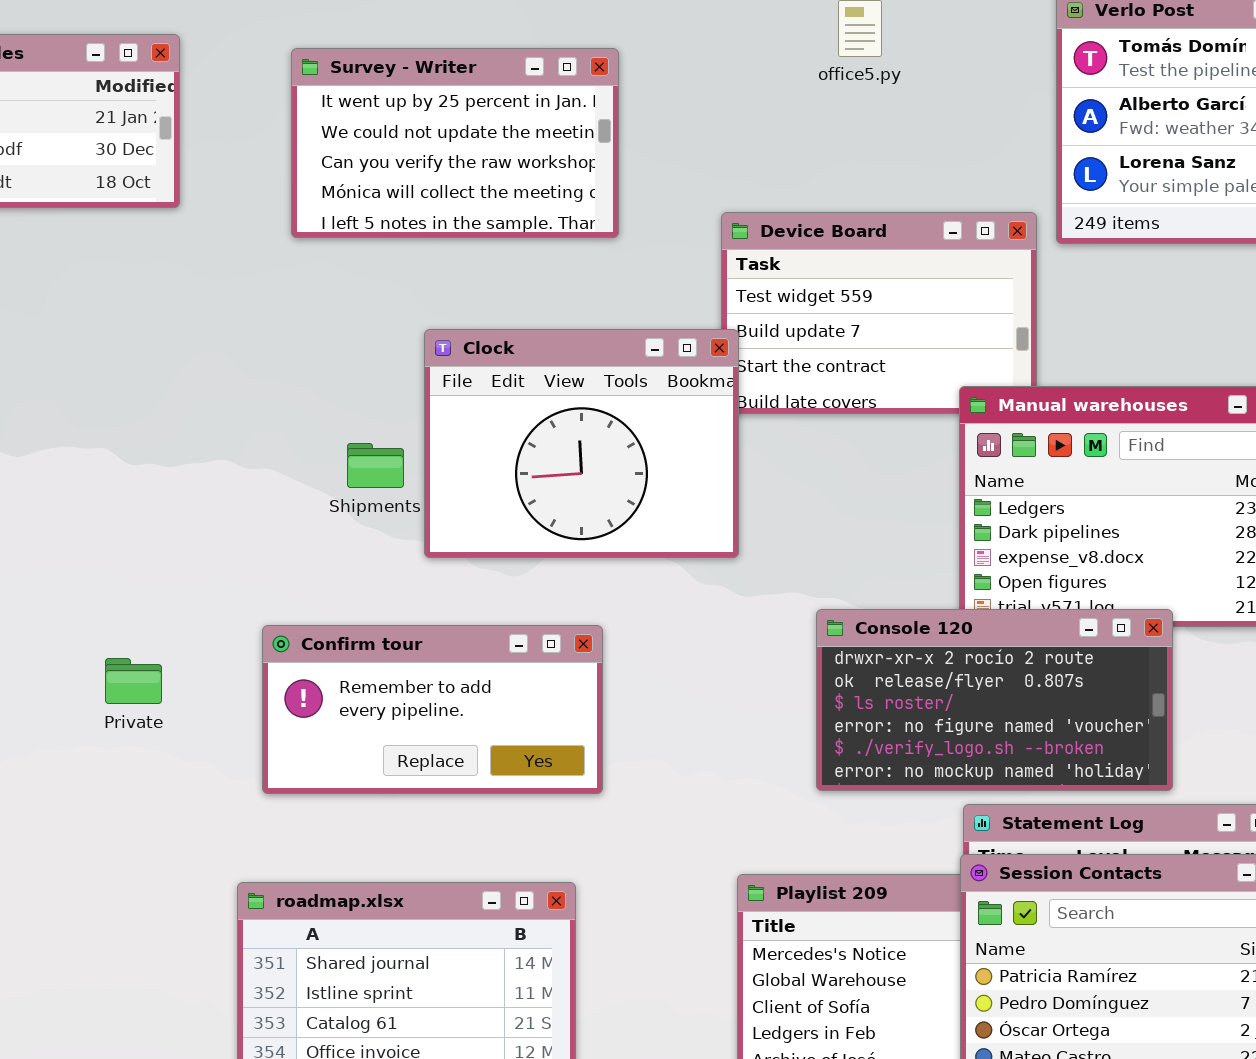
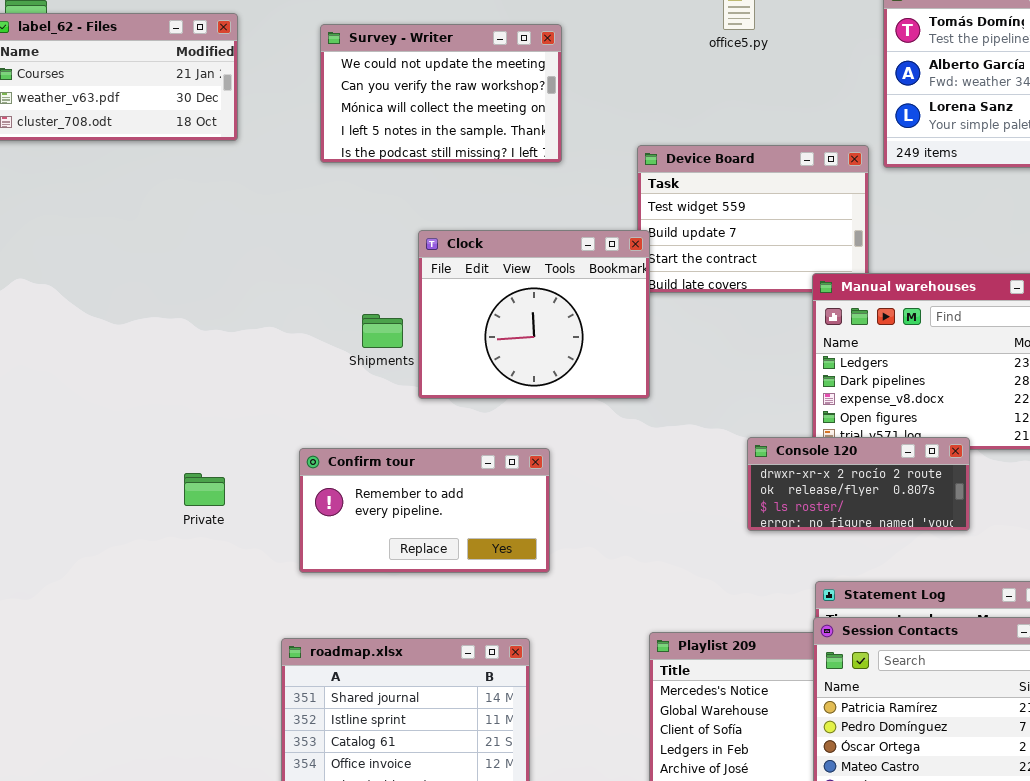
Survey - Writer: [291,48,619,238] -> [320,24,562,163], scrolled down 1 row
Console 120: [816,609,1173,791] -> [747,437,970,531], resized

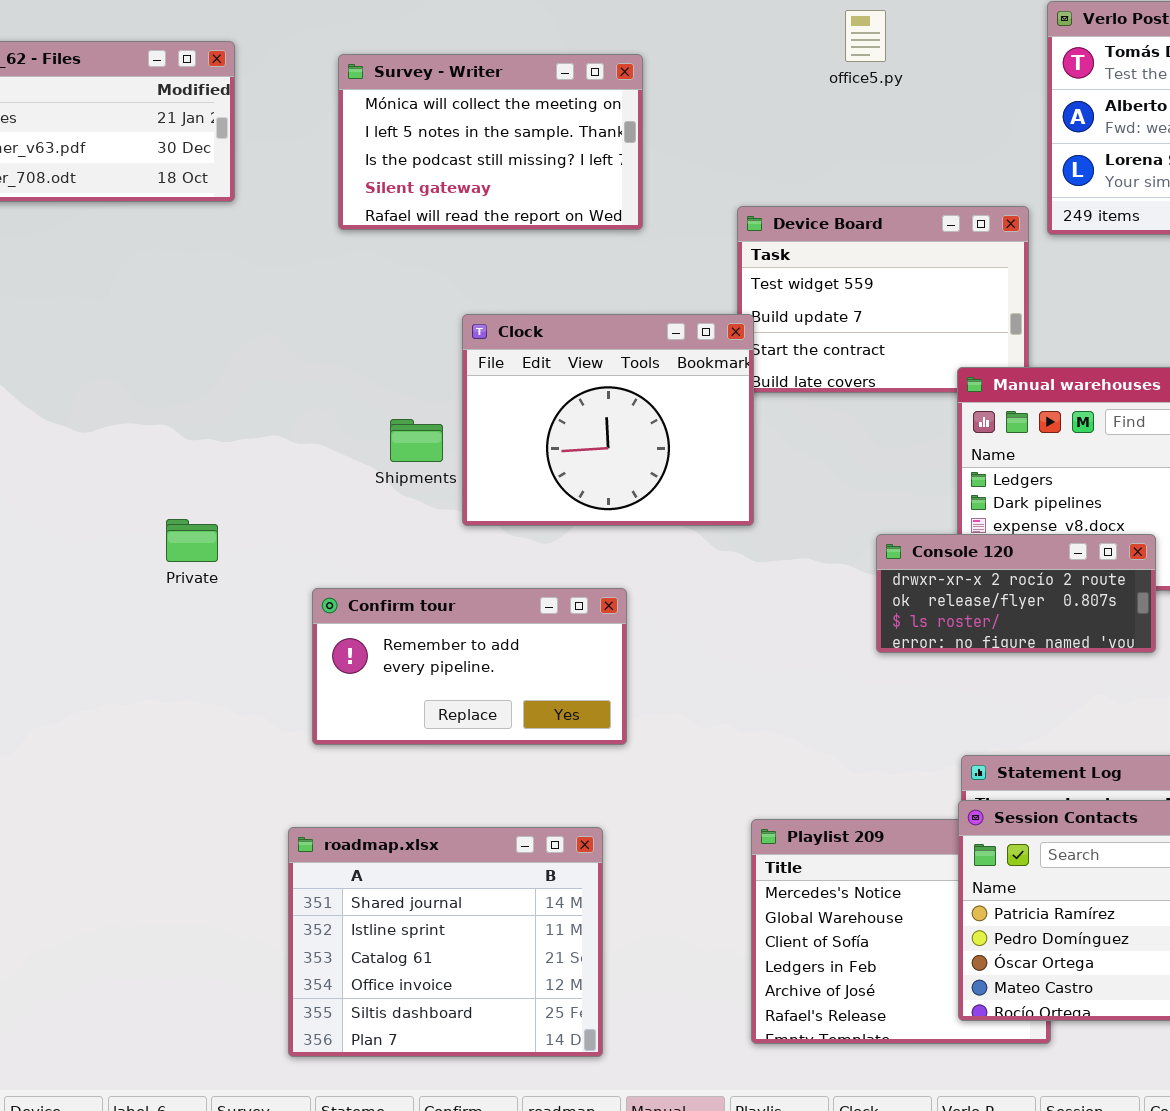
Survey - Writer: [320,24,562,163] -> [338,54,643,230], scrolled down 2 rows
Console 120: [747,437,970,531] -> [876,534,1156,653], moved
Private: [184,473,225,506] -> [166,519,218,562], moved

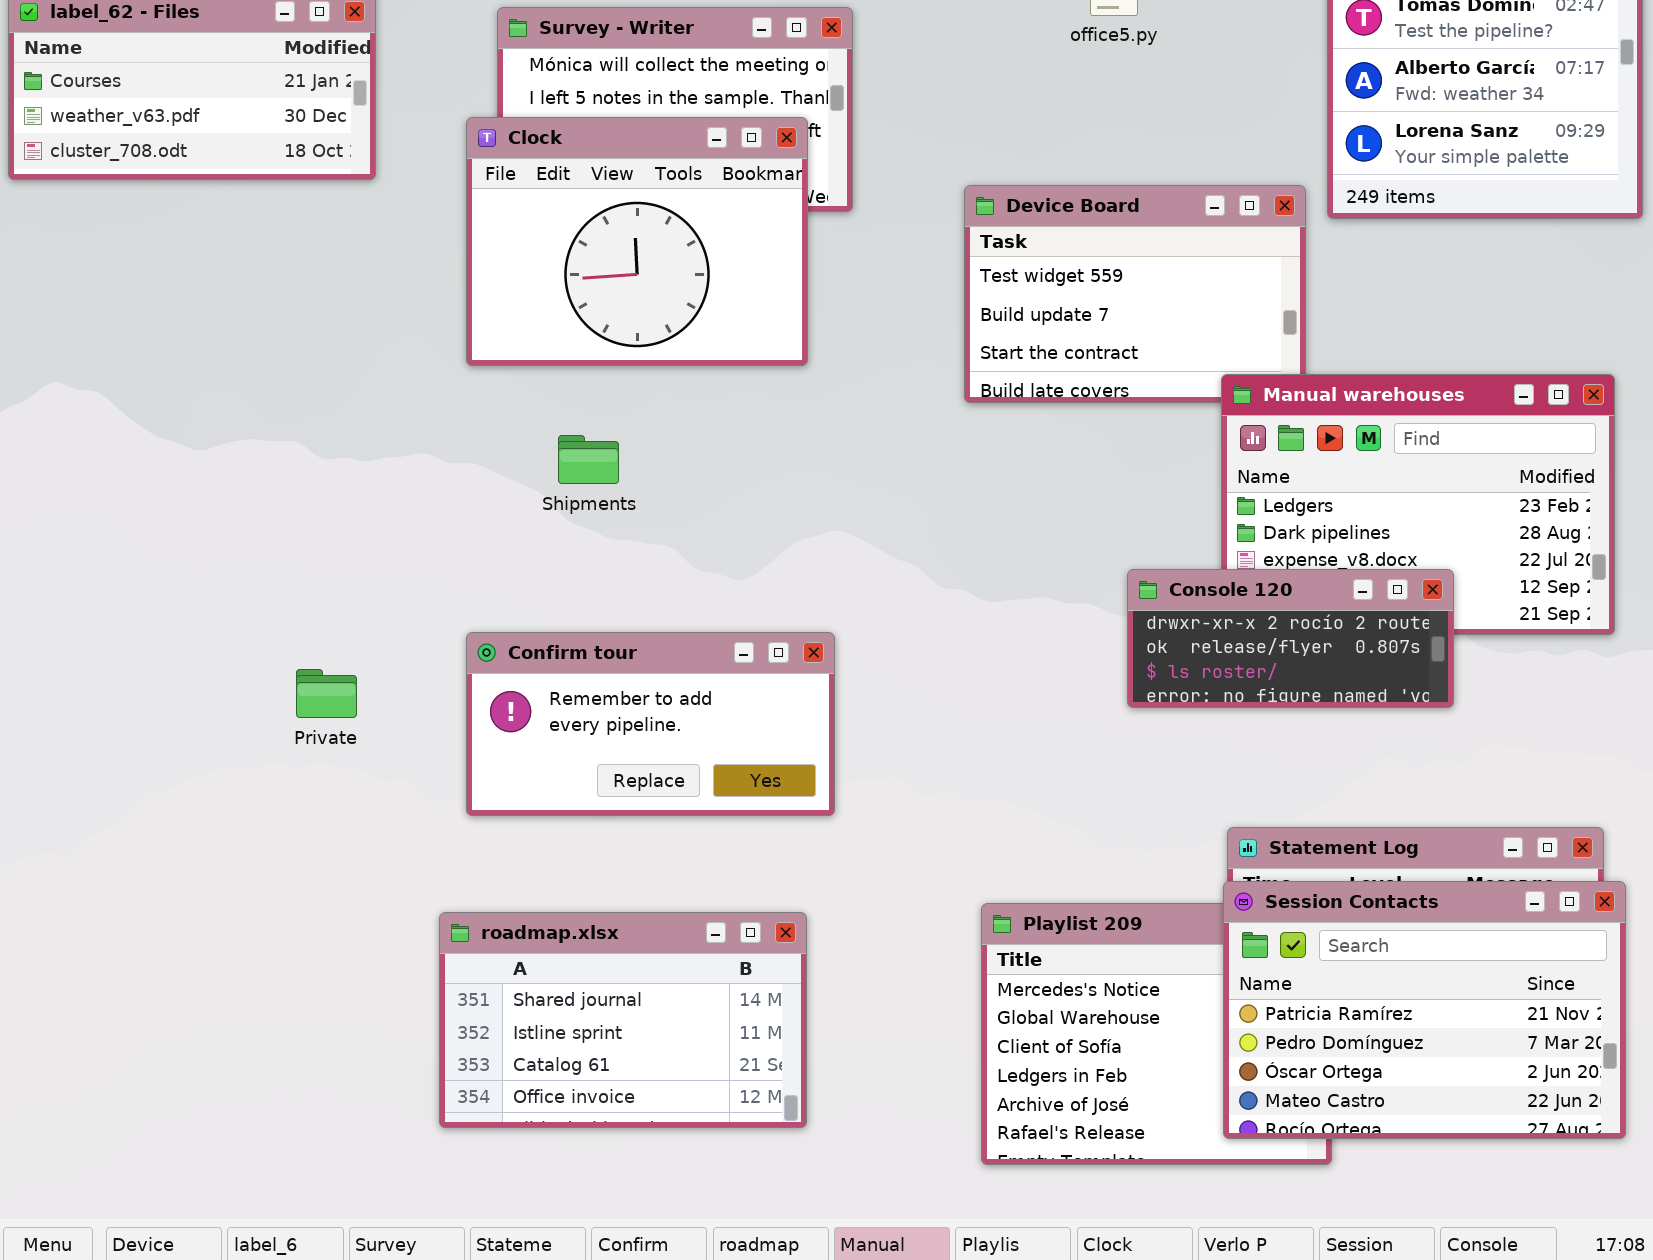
Clock: [462,314,754,526] -> [466,117,808,366], moved
Private: [166,519,218,562] -> [296,669,357,718], moved
roadmap.xlsx: [288,827,603,1057] -> [439,912,807,1128], resized

